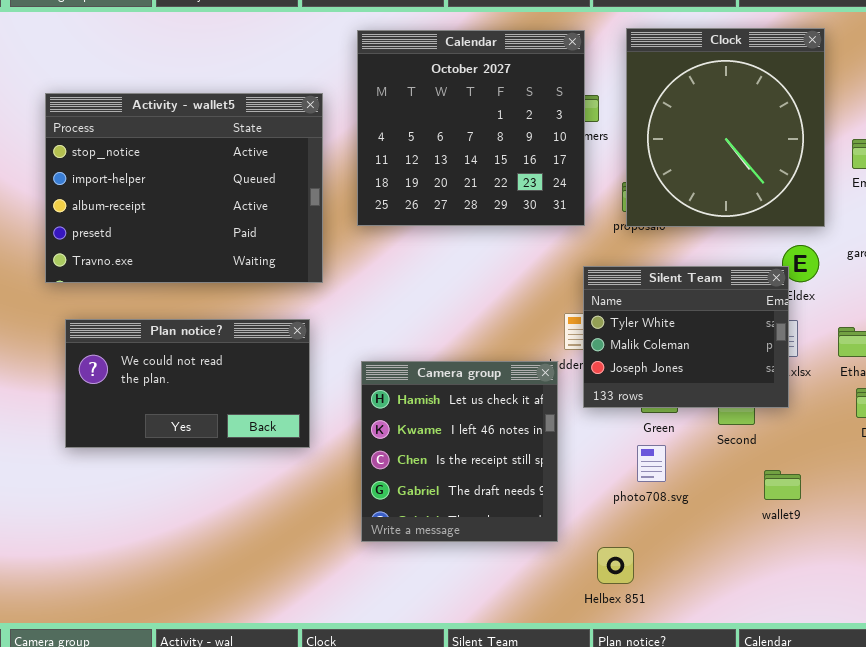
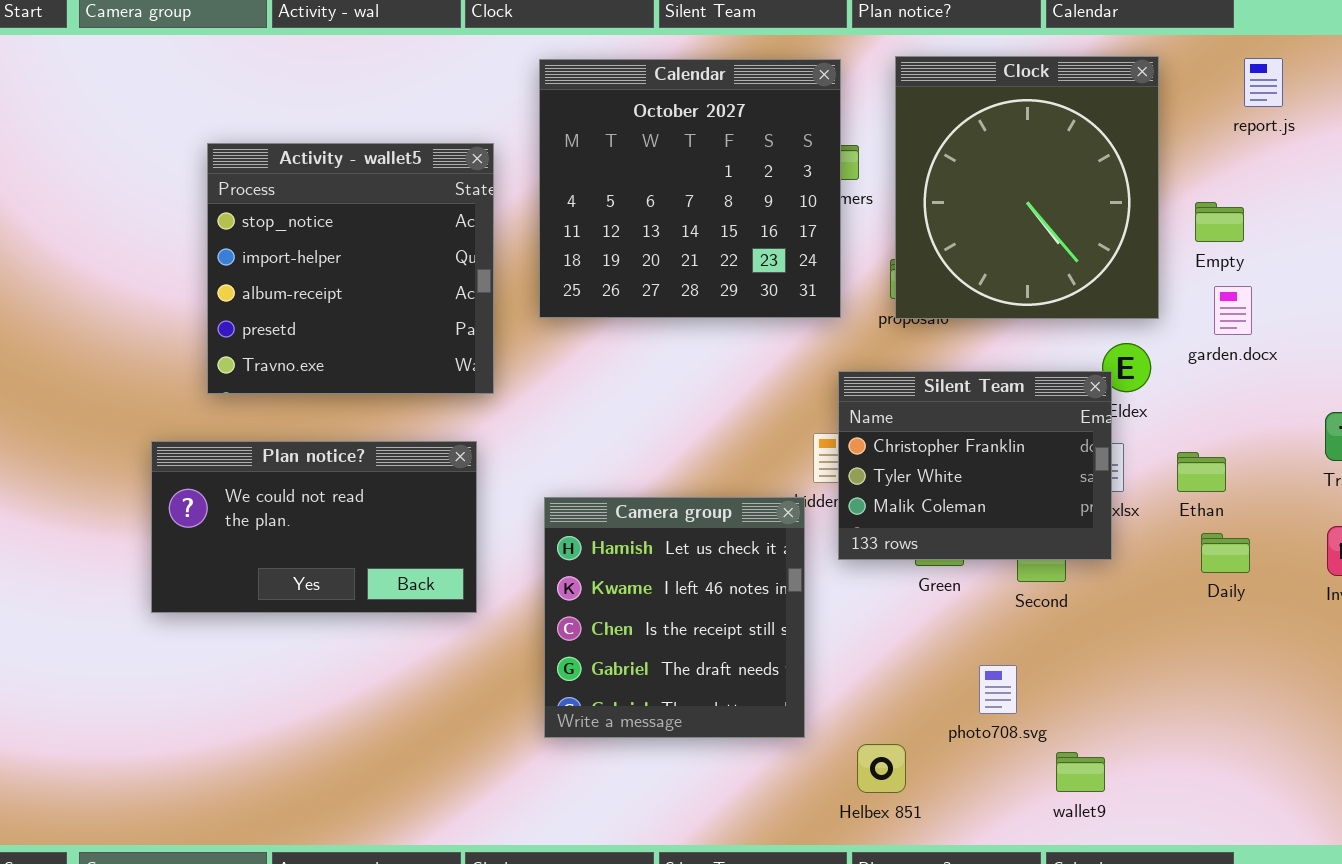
Activity - wallet5: [45,93,323,283] -> [207,143,494,394], resized
Silent Team: [583,266,789,408] -> [838,371,1112,560], scrolled up 1 row
photo708.svg: [637,445,666,482] -> [979,665,1017,714], moved
wallet9: [764,470,801,500] -> [1056,752,1105,792], moved

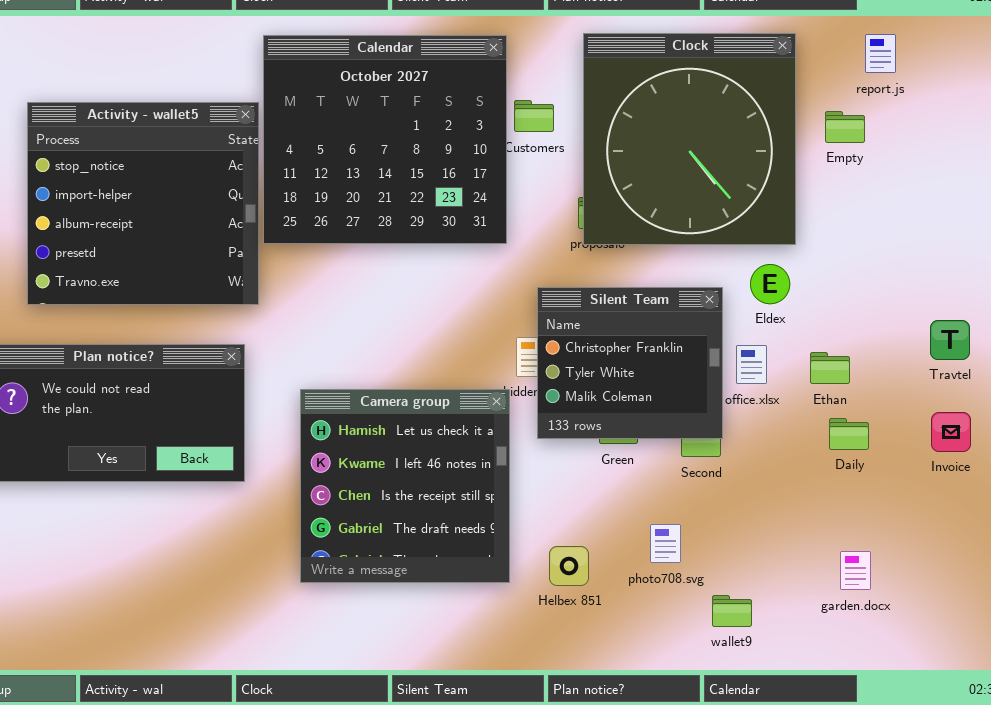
Calendar: [539,59,841,318] -> [263,35,507,244], moved
Empty: [1195,202,1244,242] -> [825,111,865,143], moved
garden.docx: [1214,286,1252,335] -> [840,551,871,590], moved
Silent Team: [838,371,1112,560] -> [537,287,723,439], resized
Helbex 851: [857,744,906,793] -> [549,546,589,586], moved

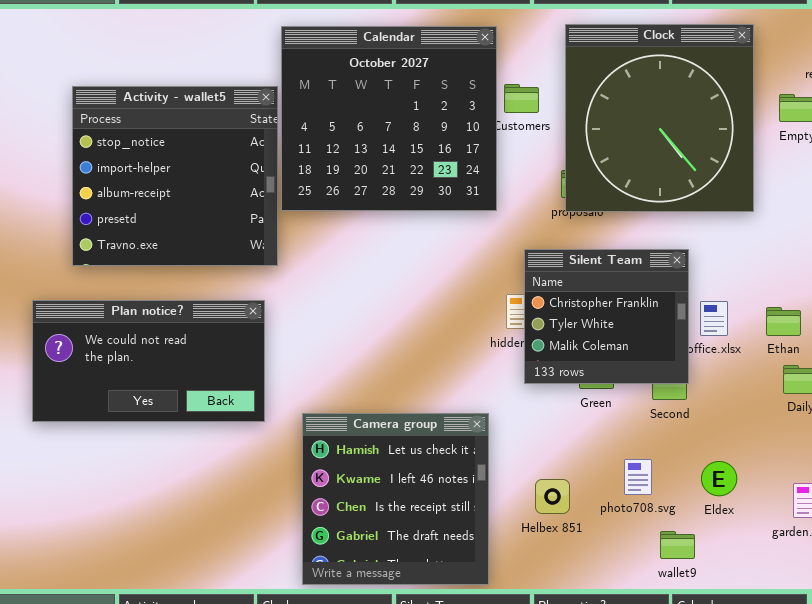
Eldex: [750,264,790,304] -> [701,461,737,496], moved
Camera group: [300,389,510,583] -> [302,413,489,585], moved
wallet9: [712,595,752,627] -> [660,531,695,559], moved

